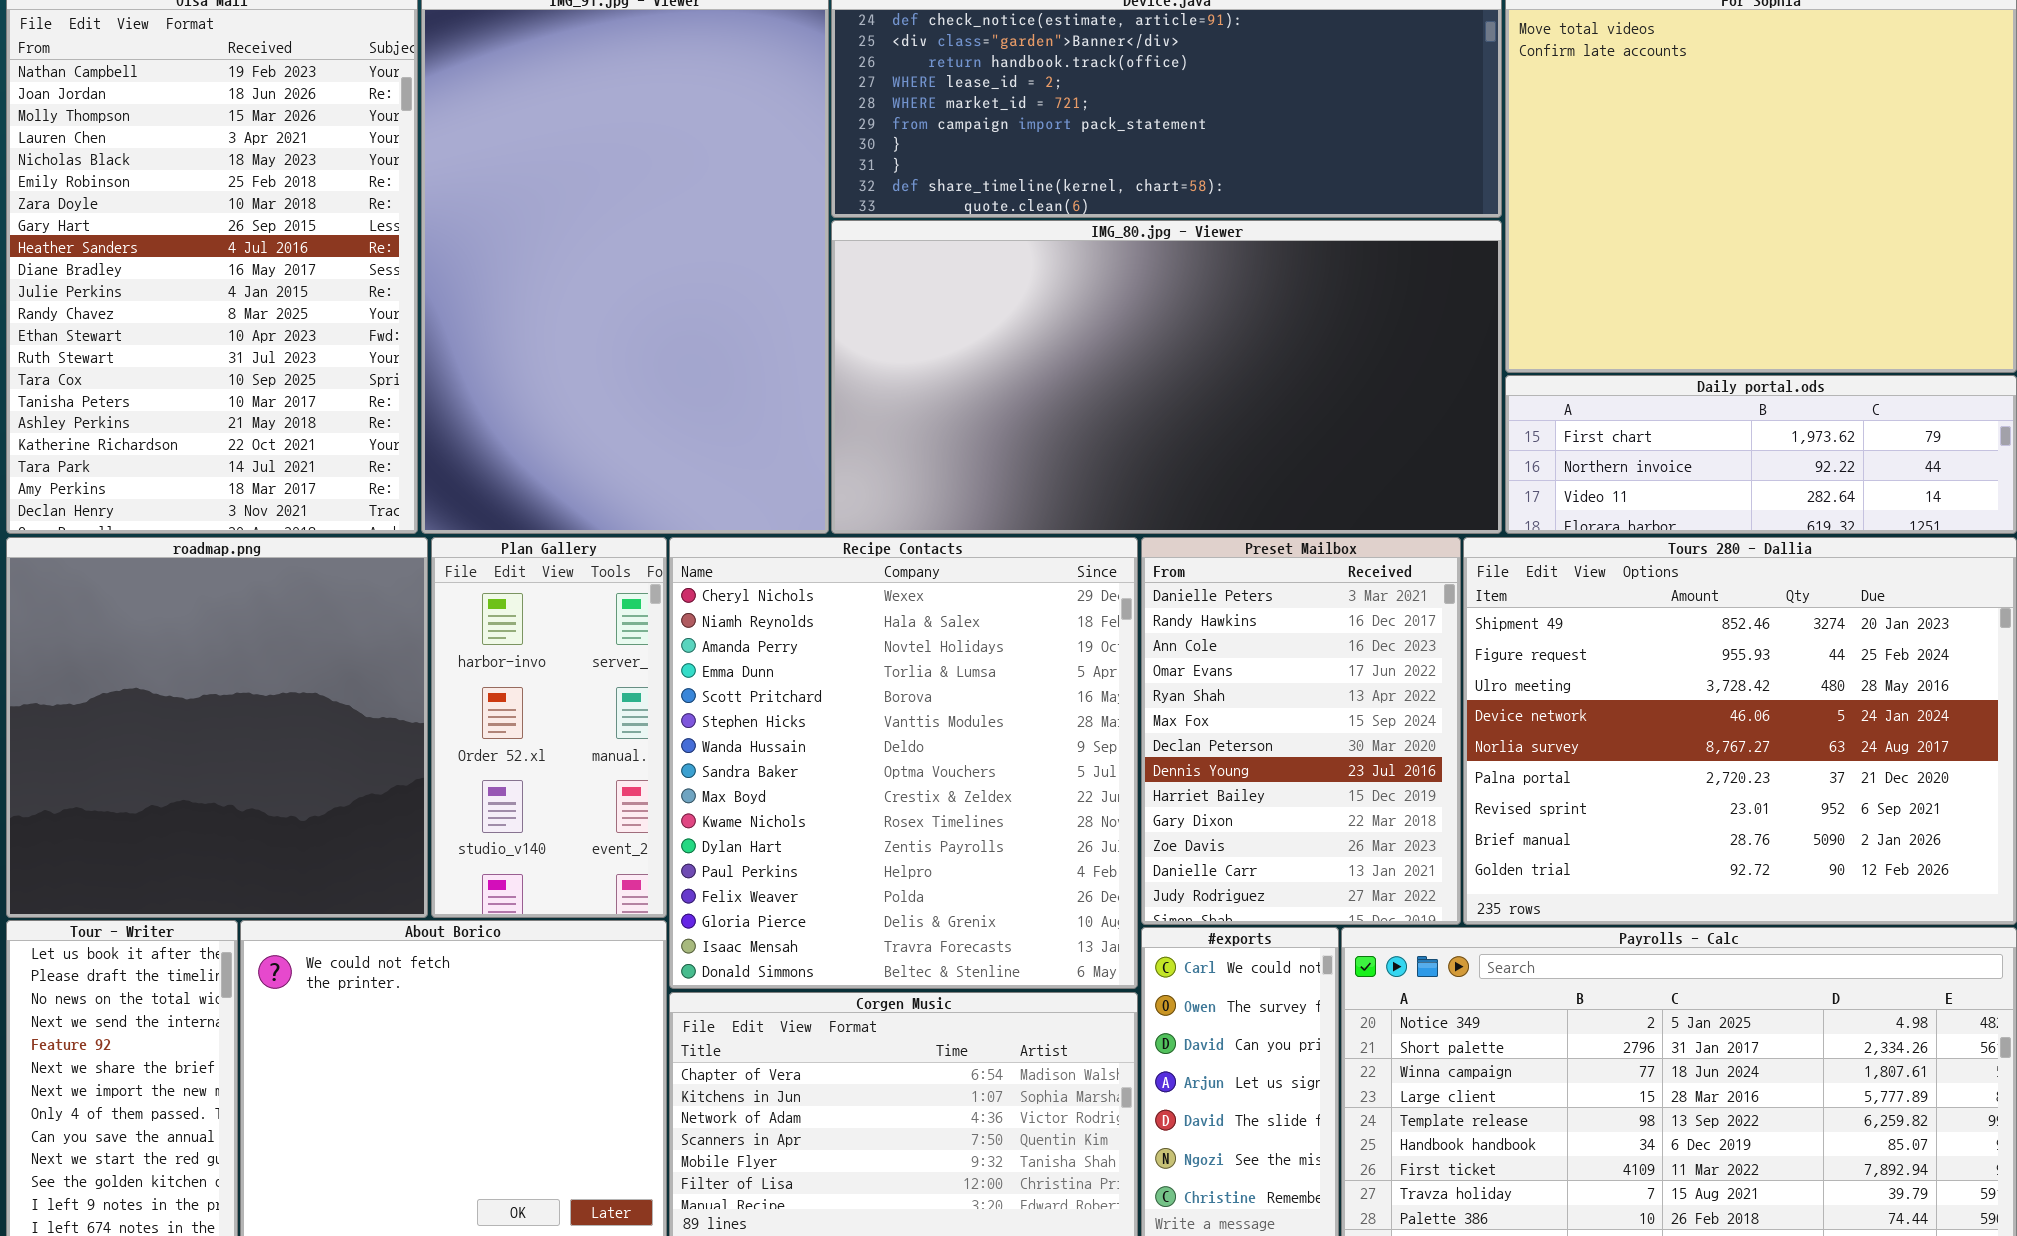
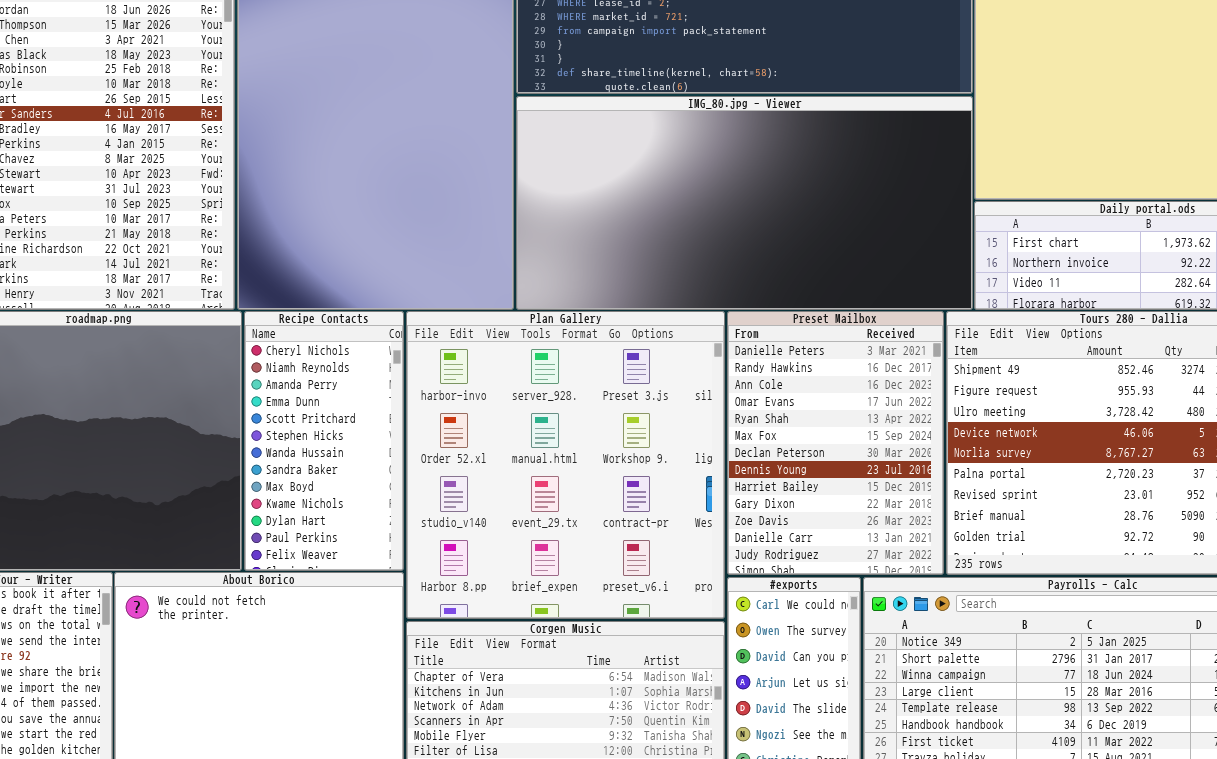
Plan Gallery: [431,537,667,918] -> [406,311,725,619], moved, resized
Recipe Contacts: [669,537,1138,989] -> [244,311,404,571], moved, resized

